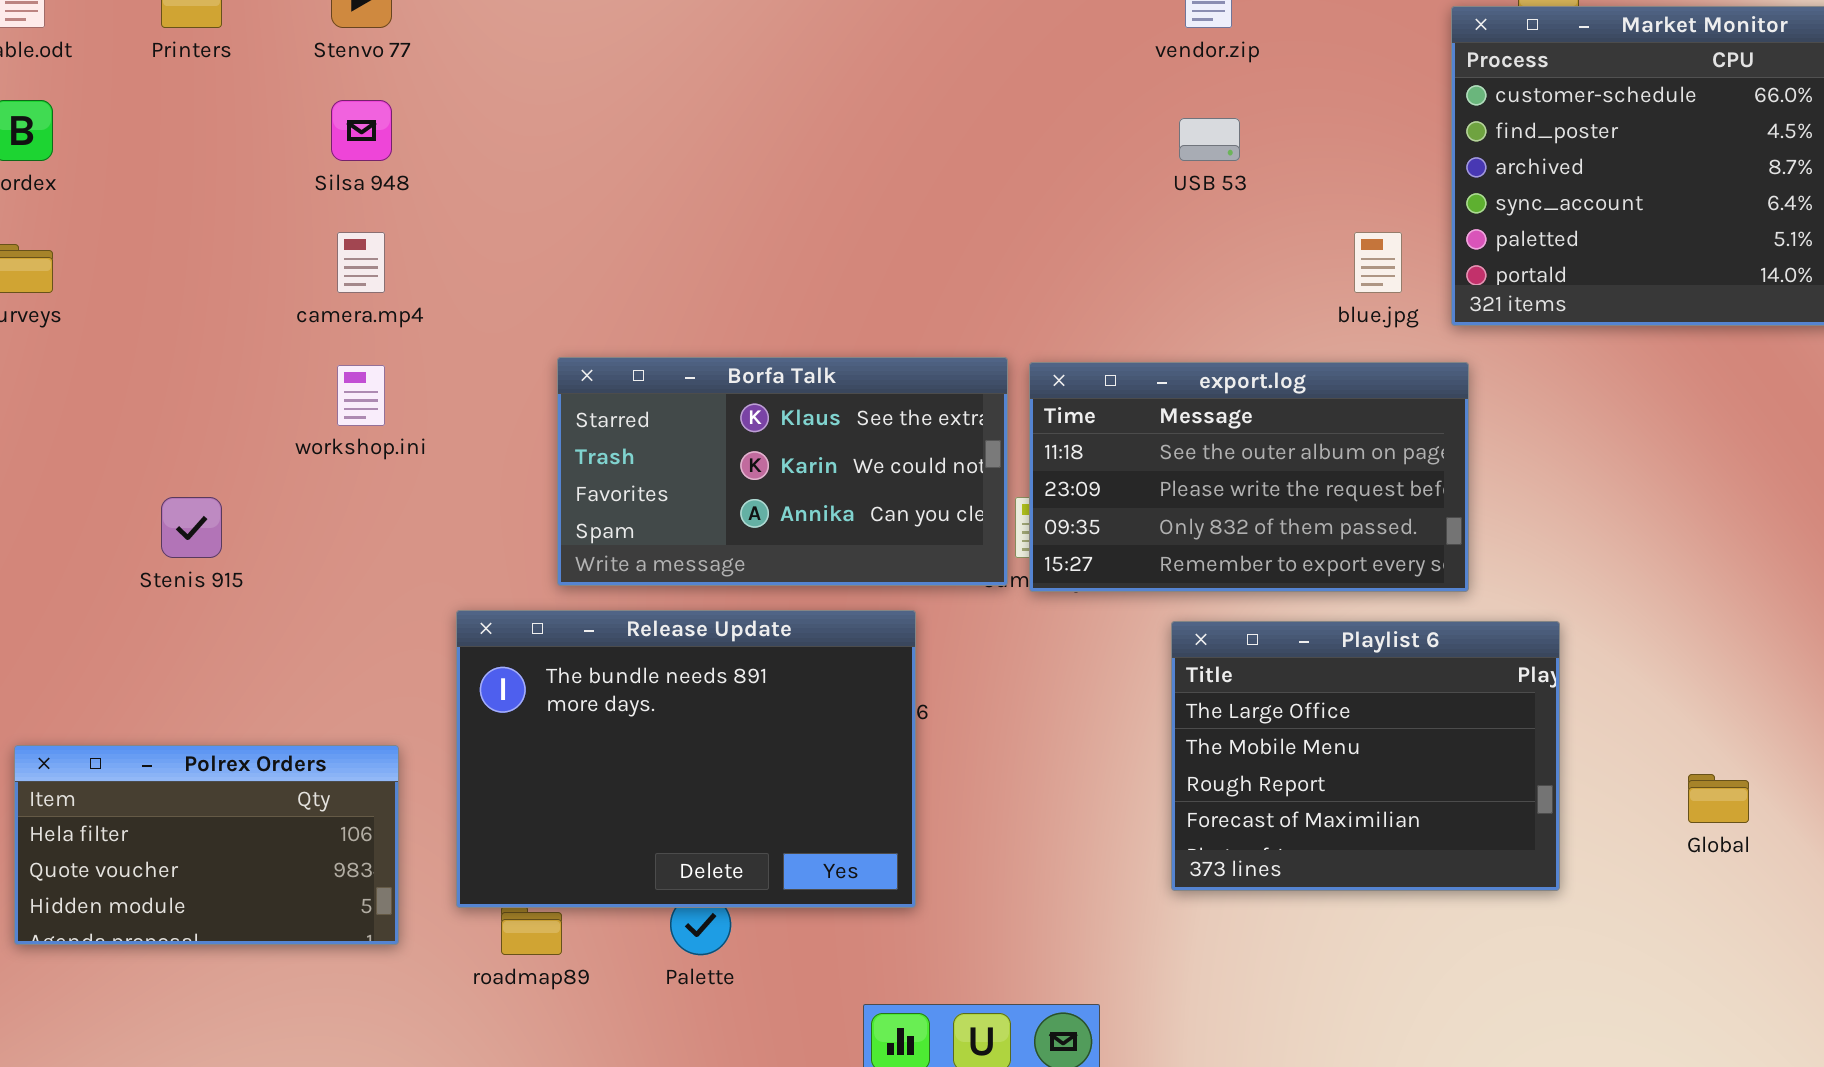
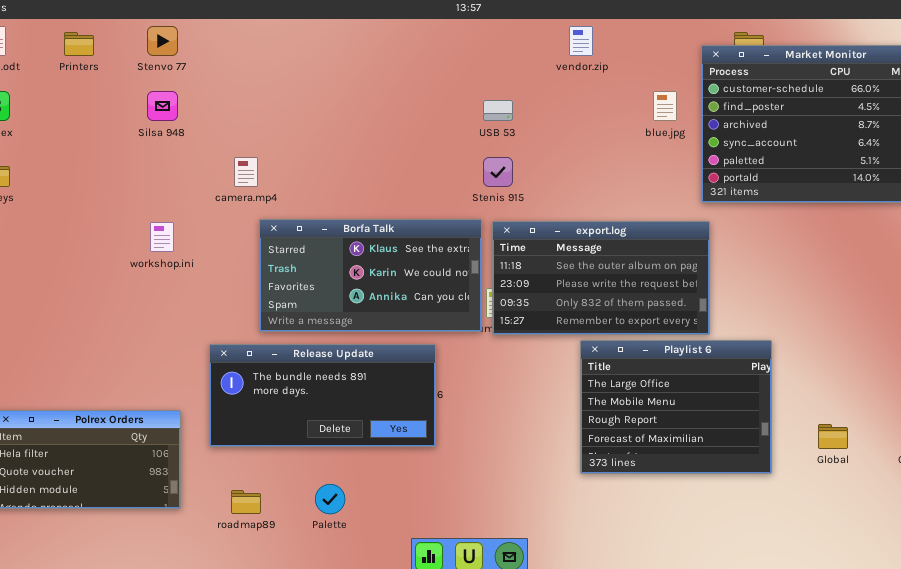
USB 53: [1179,118,1240,161] -> [483,100,513,121], moved
camera.mp4: [337,232,385,293] -> [234,157,258,187], moved
blue.jpg: [1354,232,1402,293] -> [653,91,677,121], moved
Stenis 915: [161,497,222,558] -> [483,157,513,187], moved
Release Update: [456,610,916,908] -> [209,344,436,447], resized
Playlist 6: [1171,621,1560,891] -> [580,340,772,474], moved

